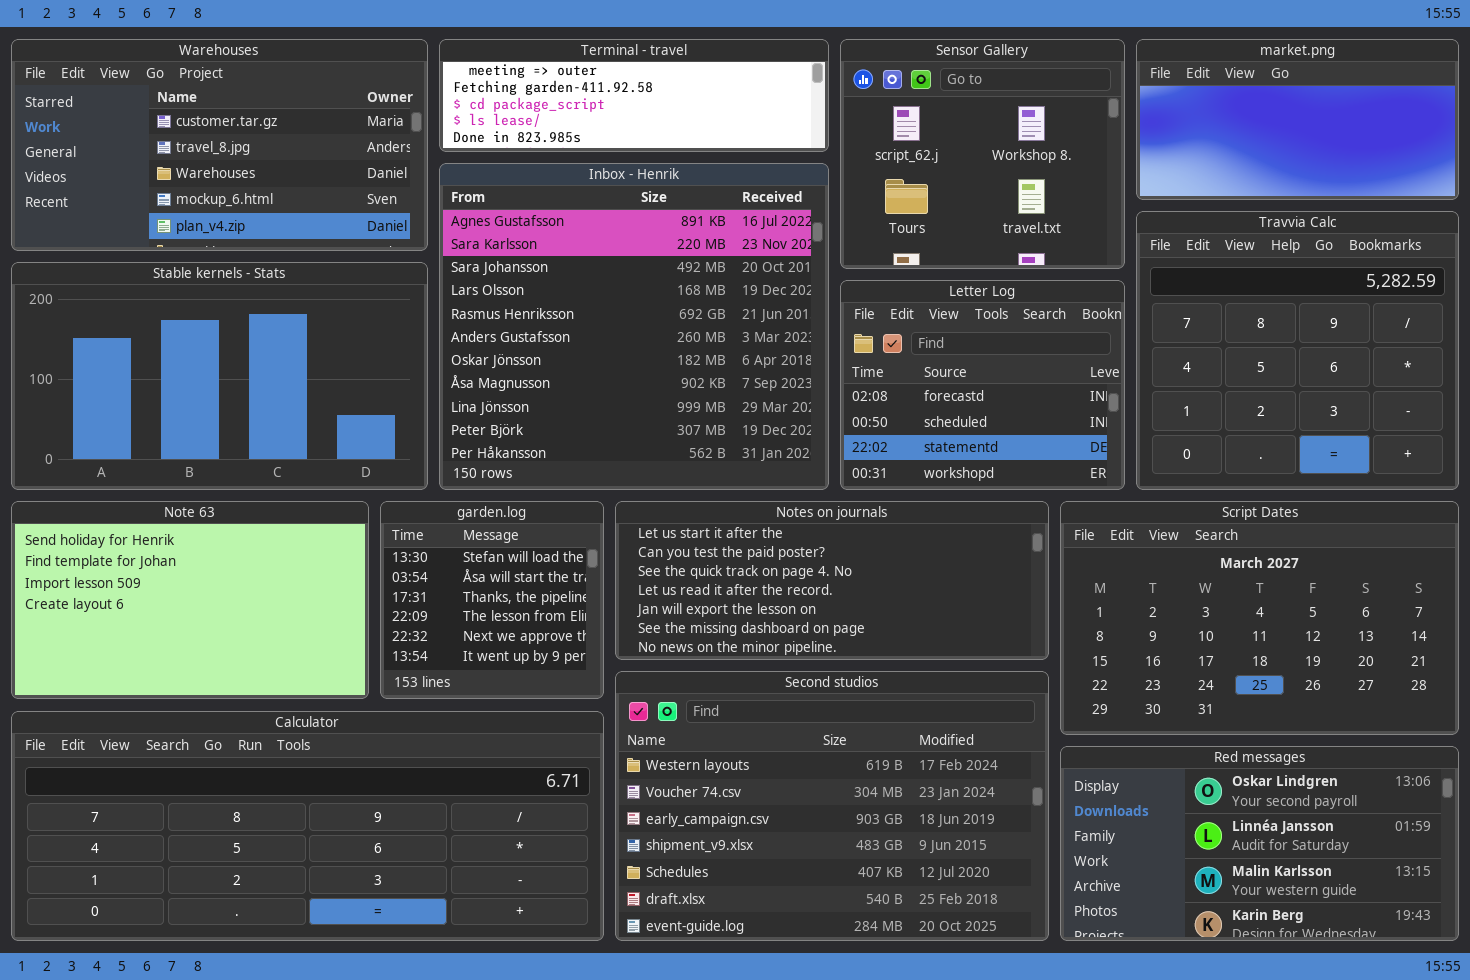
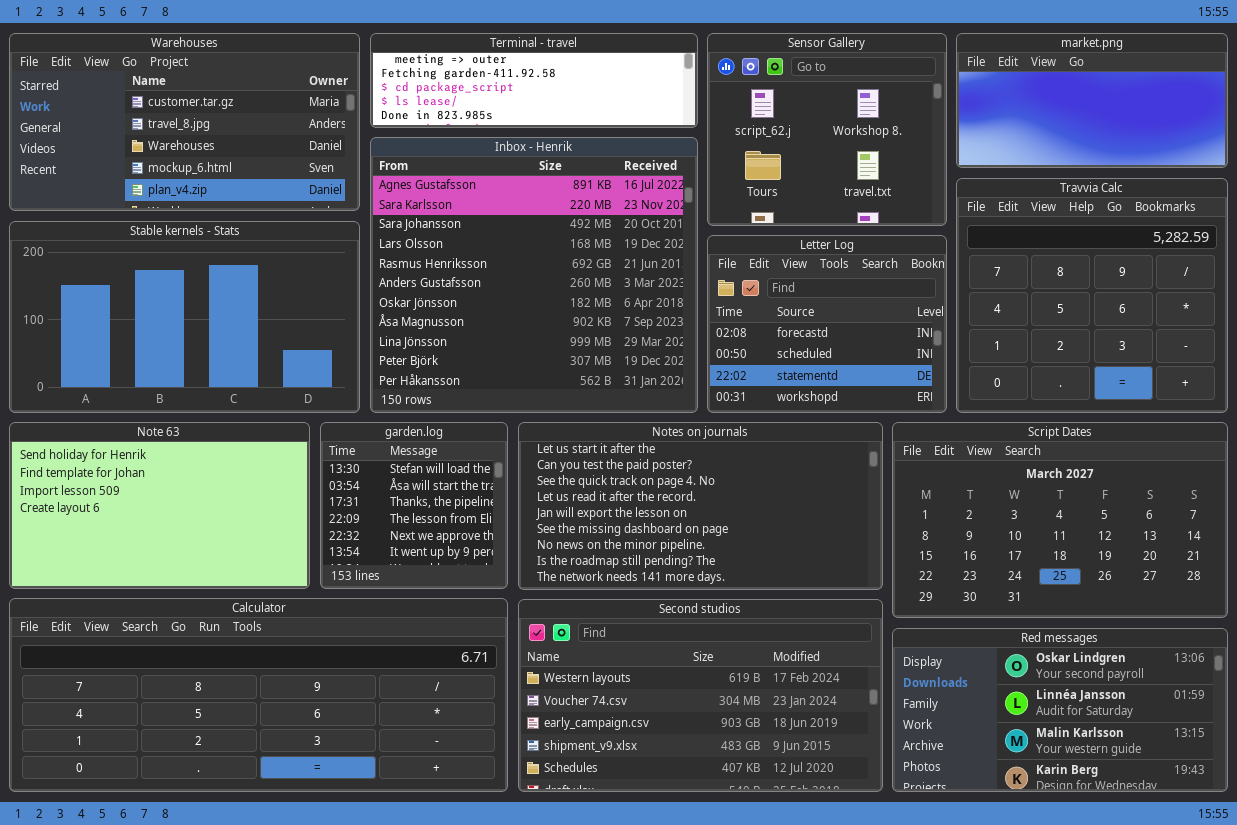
Notes on journals: [615,501,1049,660] -> [518,422,883,590], resized
Second studios: [615,671,1049,941] -> [518,599,883,792], resized

